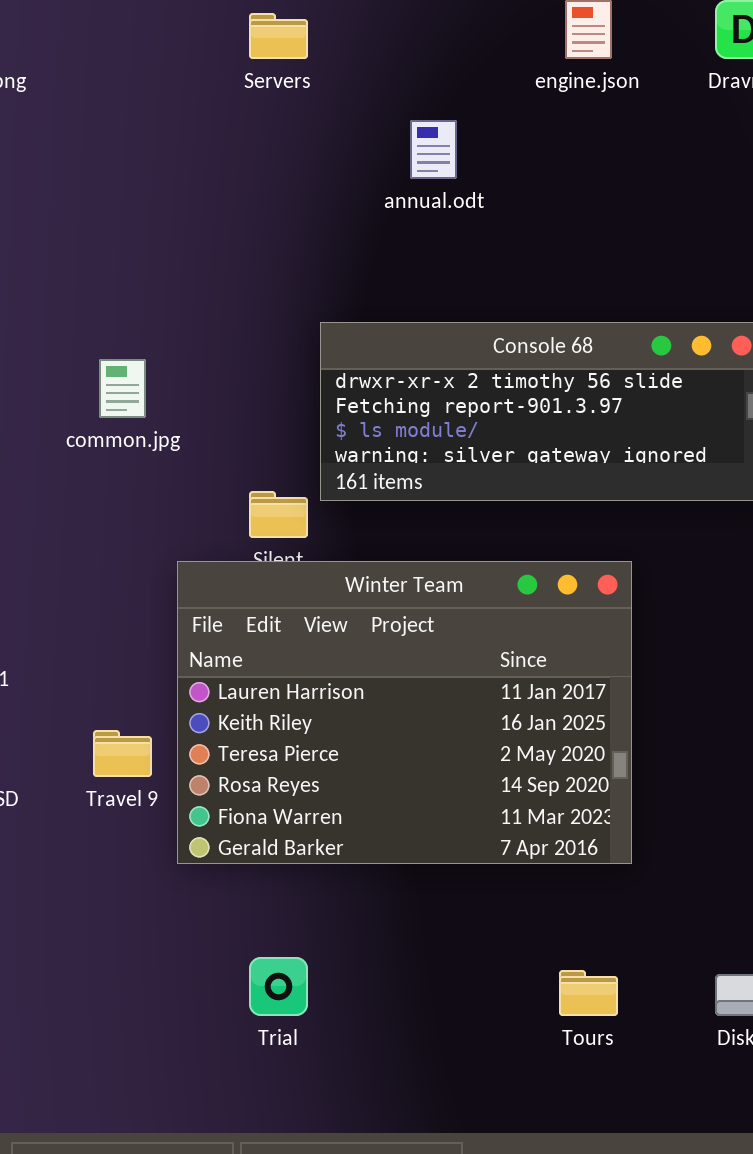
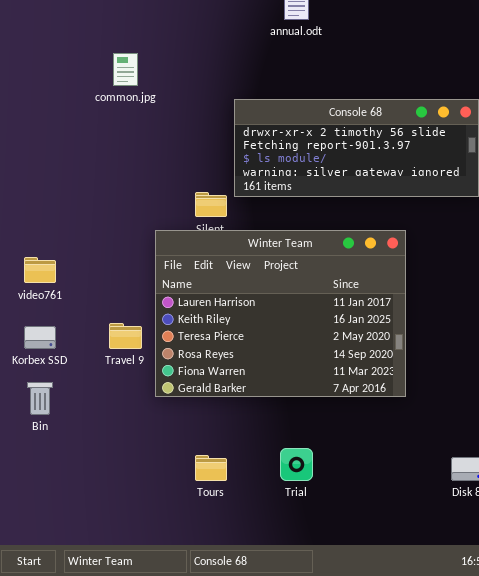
common.jpg: [99,359,146,418] -> [113,53,138,86], moved
Trial: [249,957,308,1016] -> [280,448,313,481], moved
Tours: [559,970,618,1016] -> [195,455,227,481], moved

